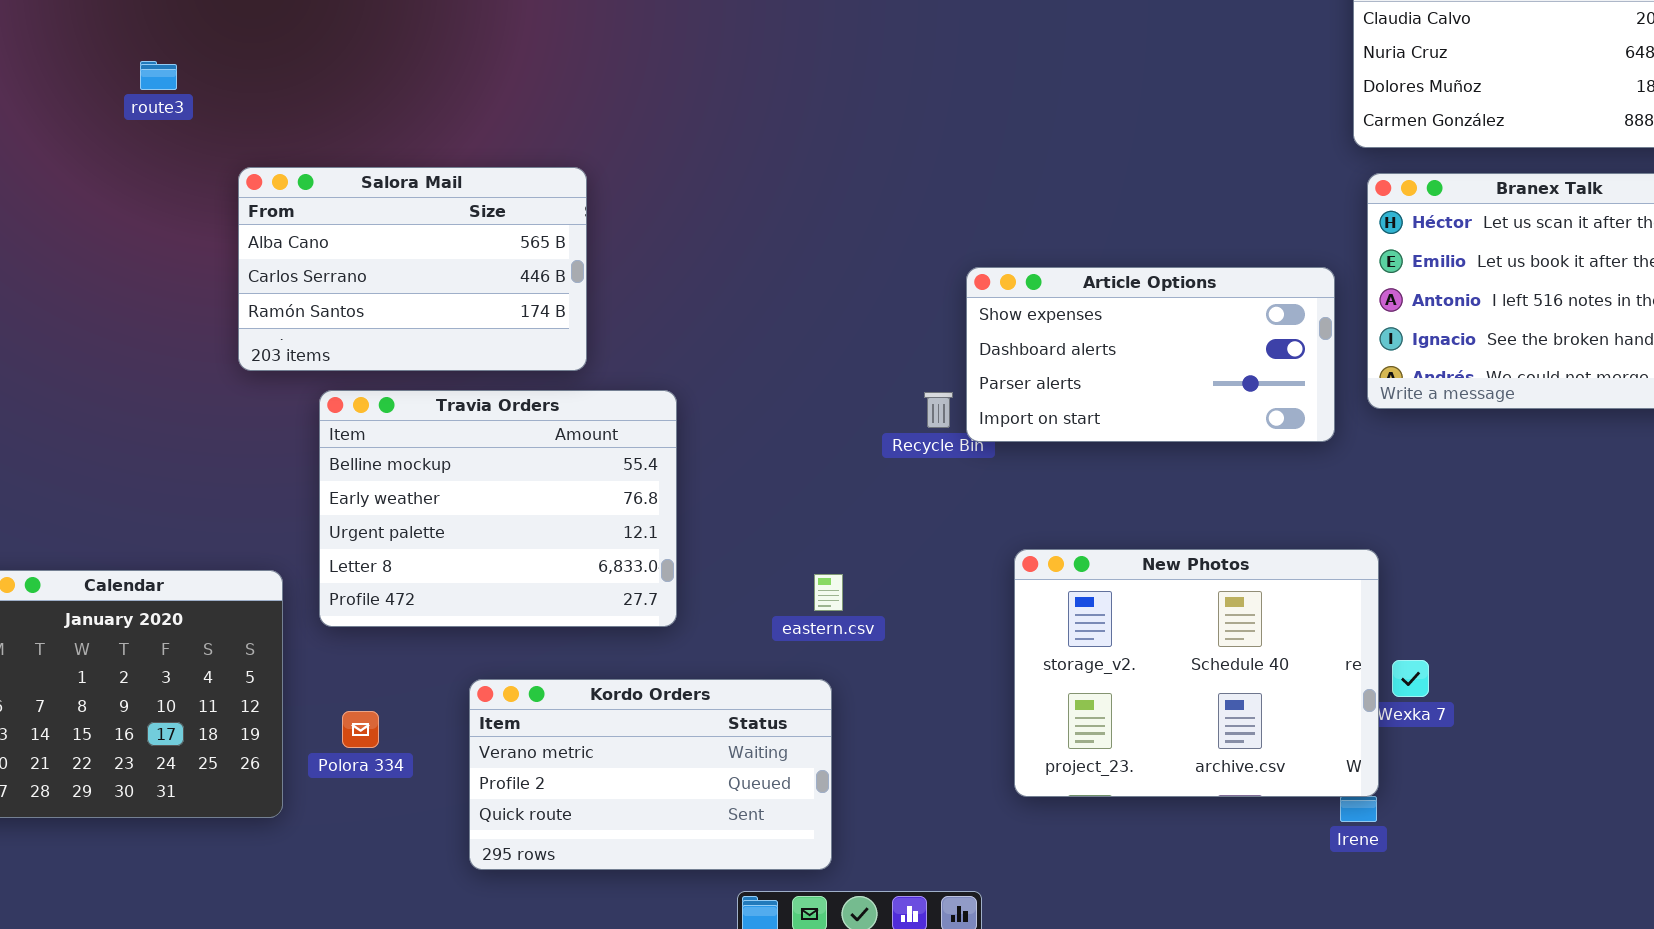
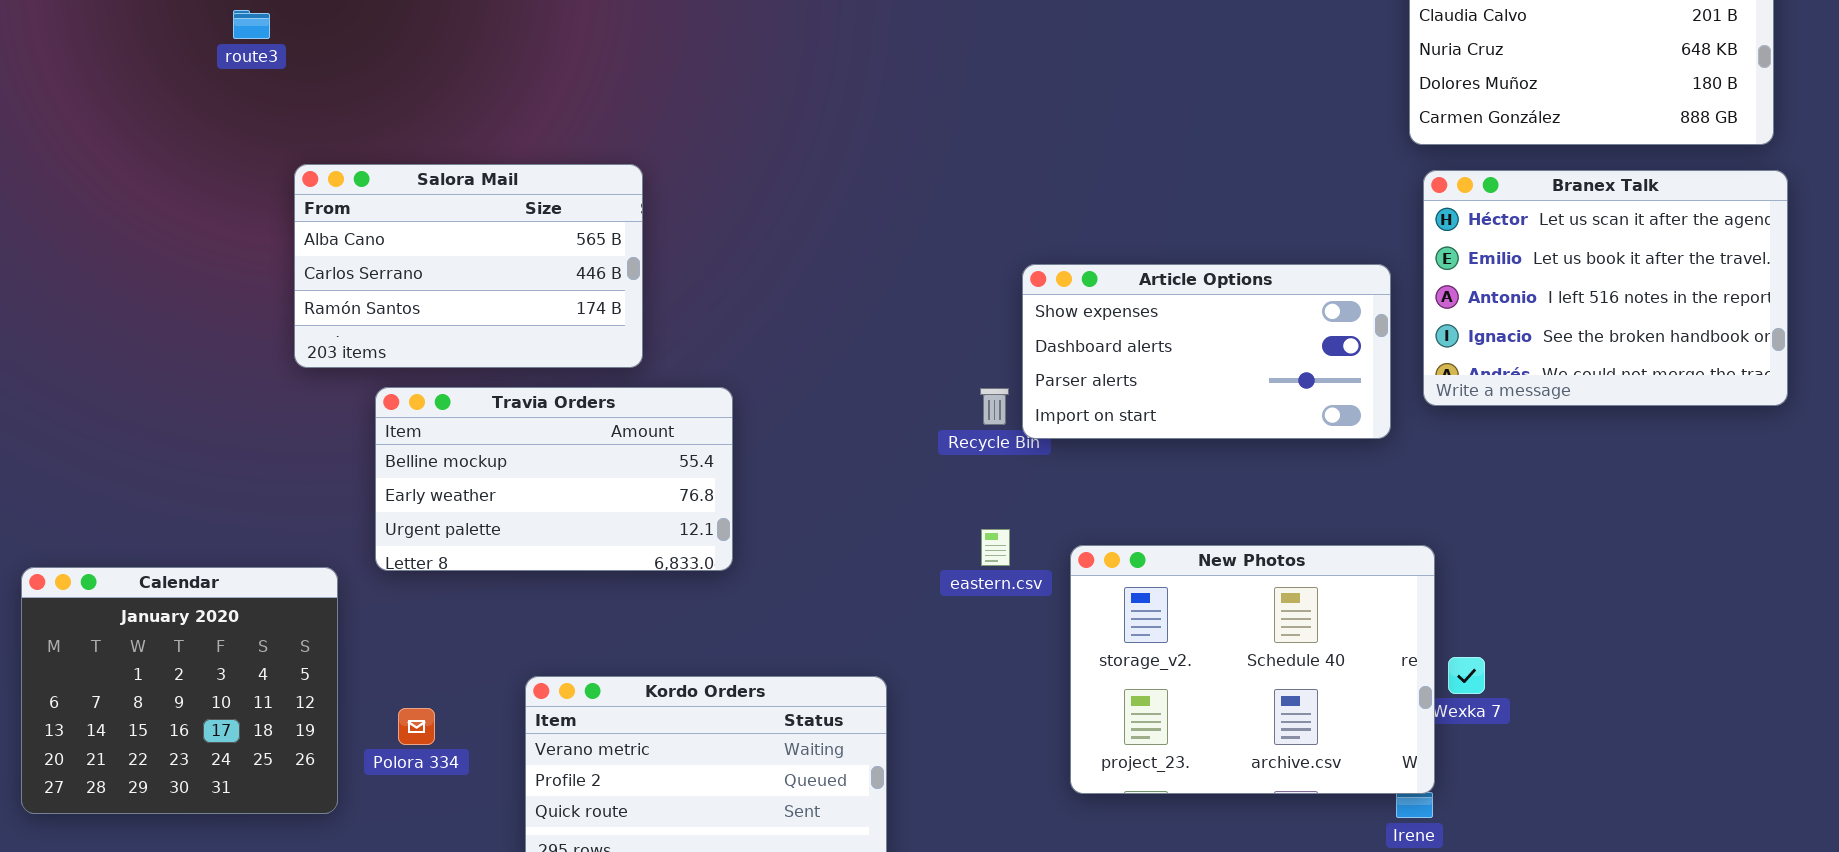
route3: [140,61,177,90] -> [233,10,270,39], moved
Travia Orders: [319,390,677,627] -> [375,387,733,571], resized
eastern.csv: [814,574,843,611] -> [981,529,1010,566], moved

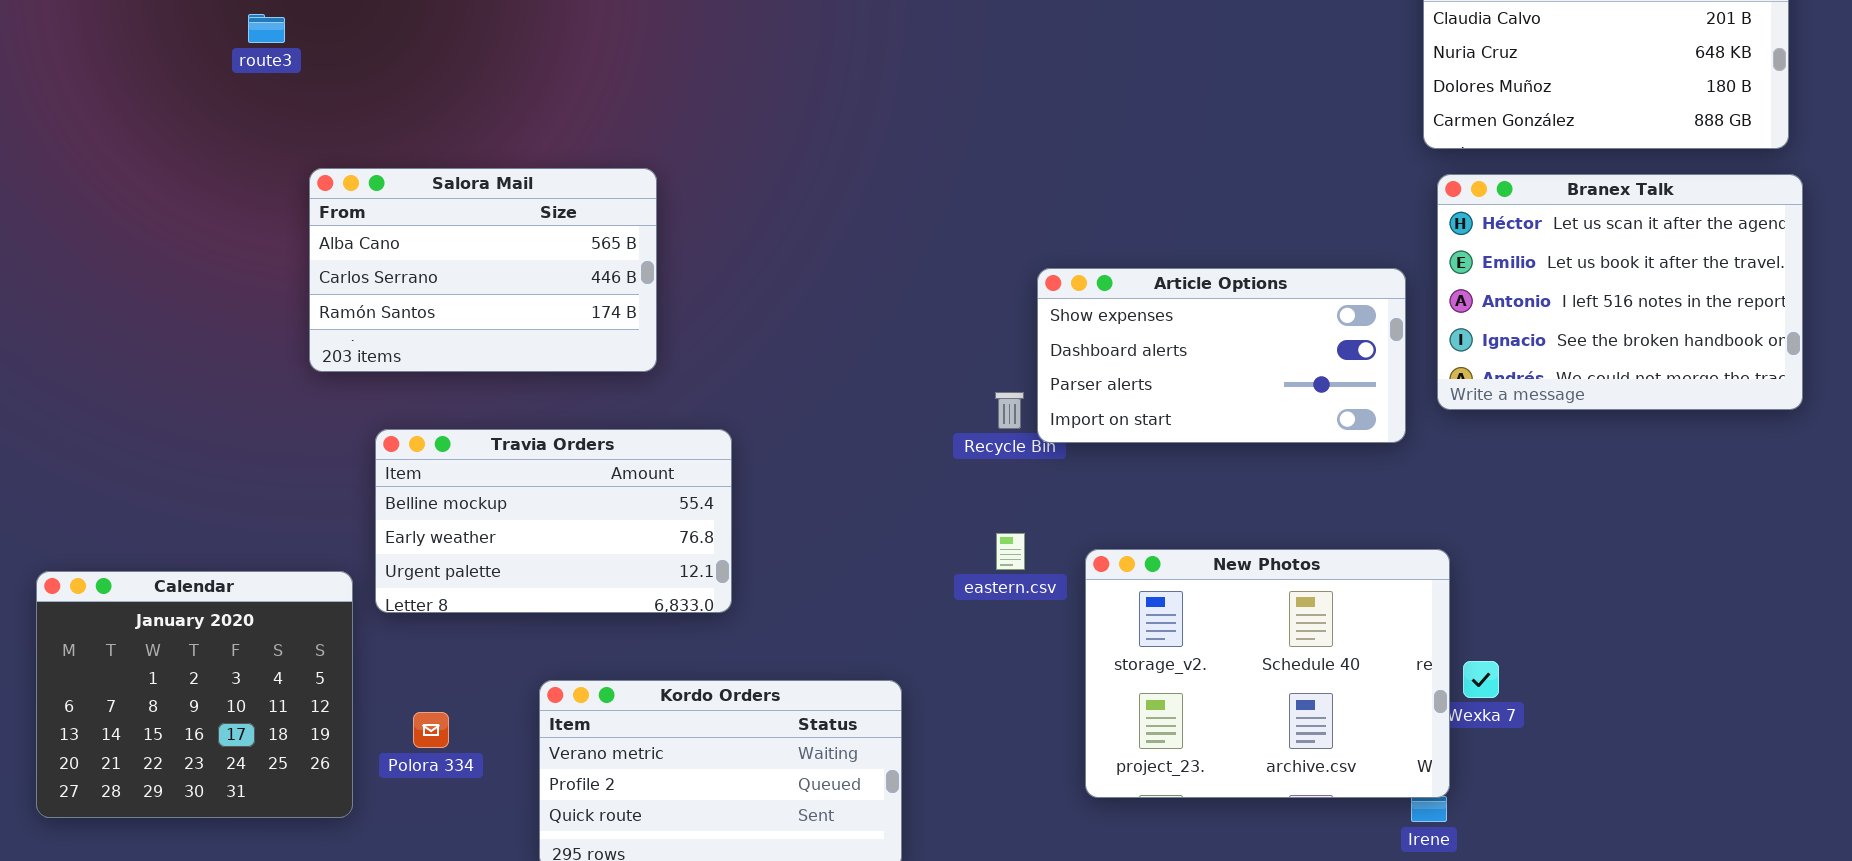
Travia Orders: [375,387,733,571] -> [375,429,732,613], moved

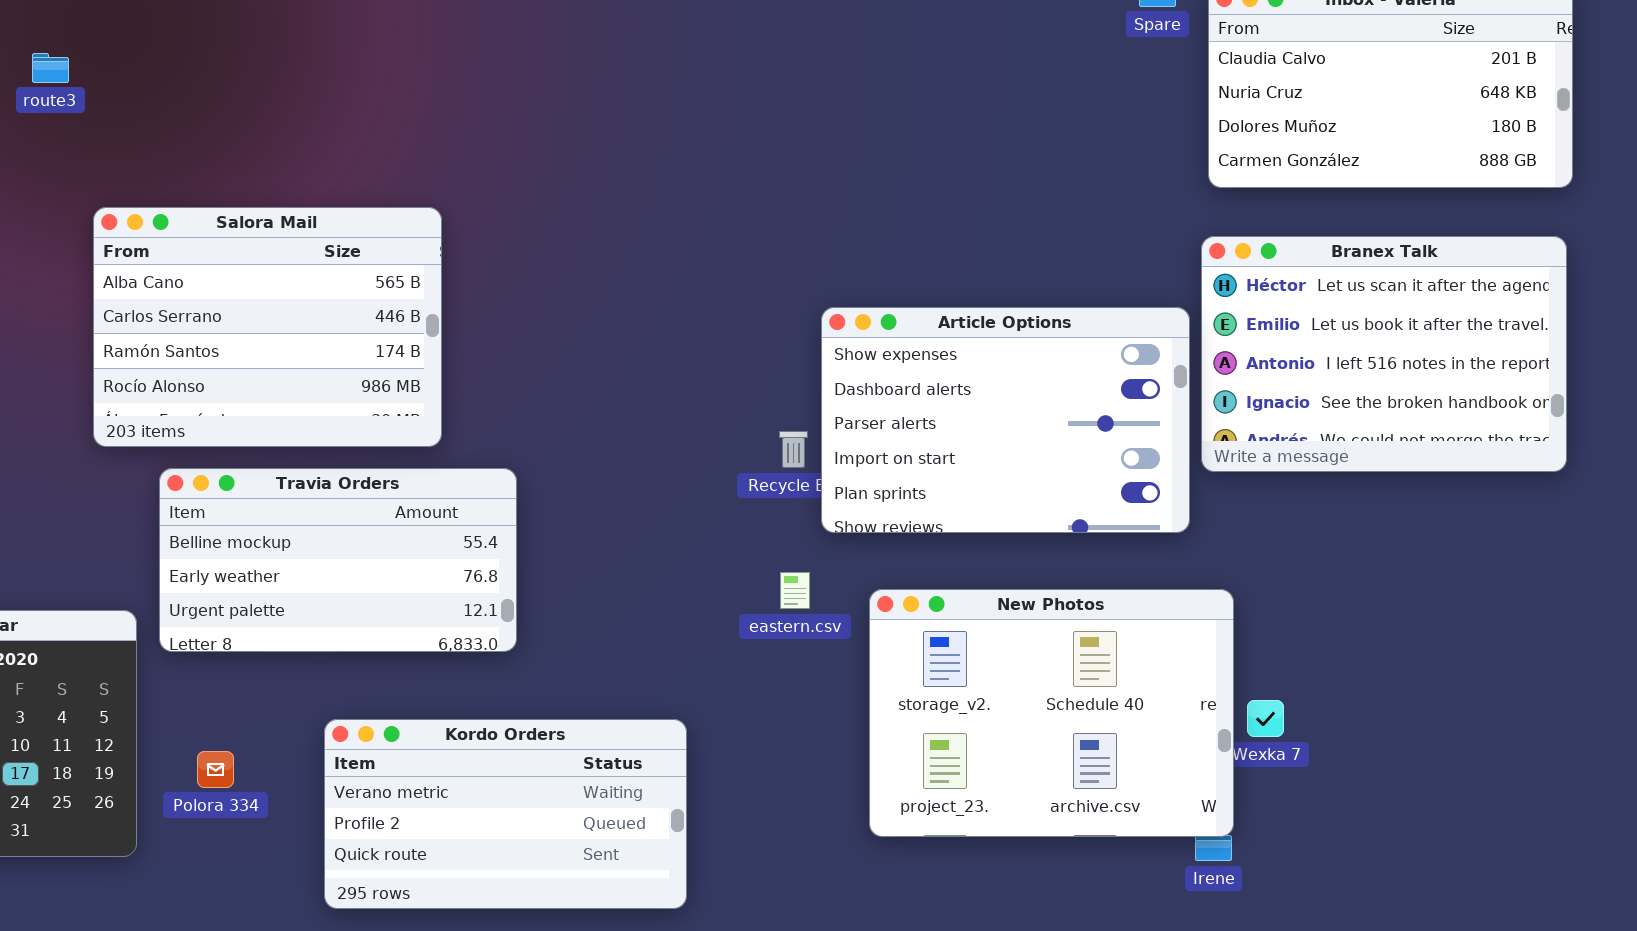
Salora Mail: [309,168,657,372] -> [93,207,442,447], resized
Branex Talk: [1437,174,1803,410] -> [1201,236,1567,472], moved
Article Options: [1037,268,1406,443] -> [821,307,1190,533], resized

